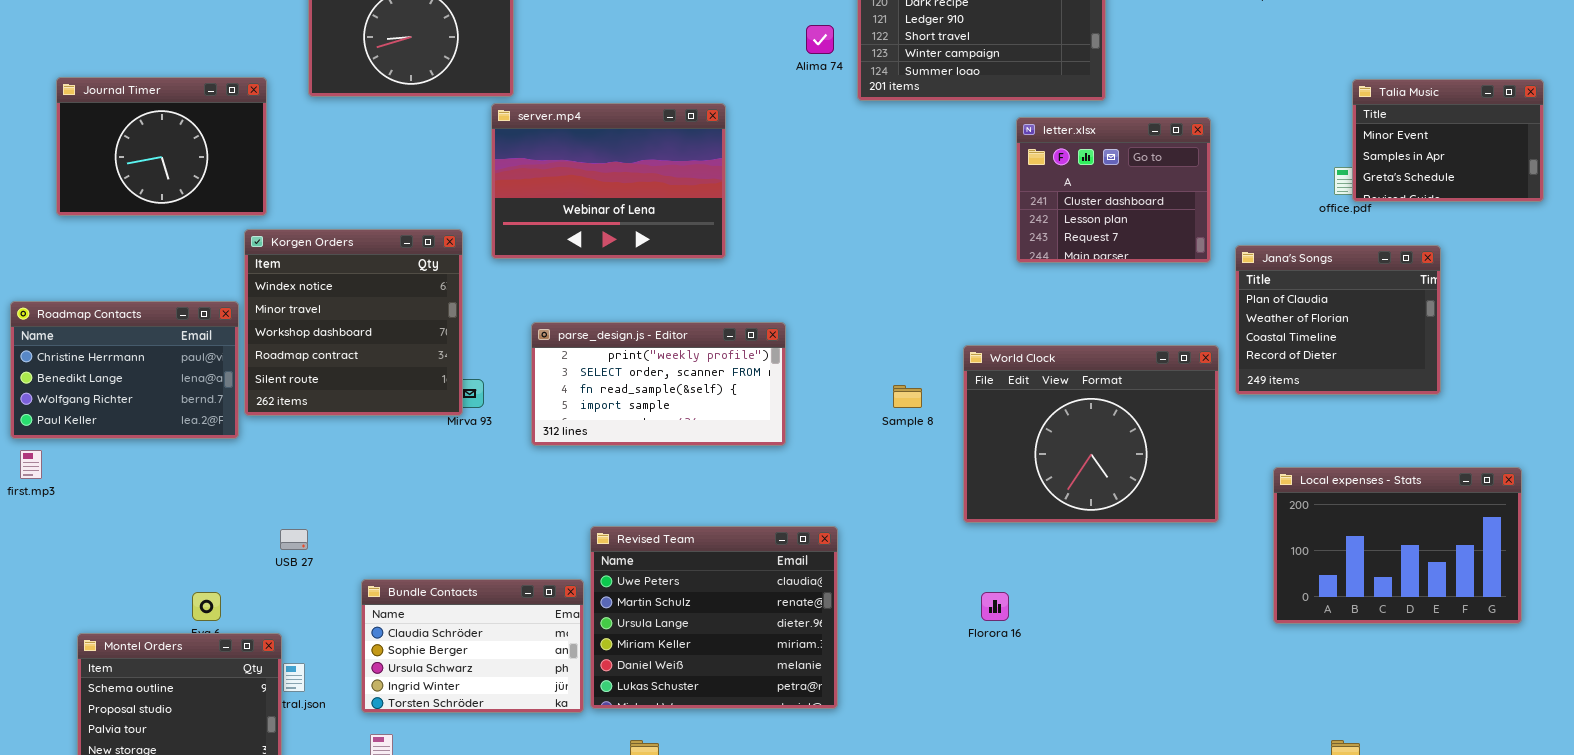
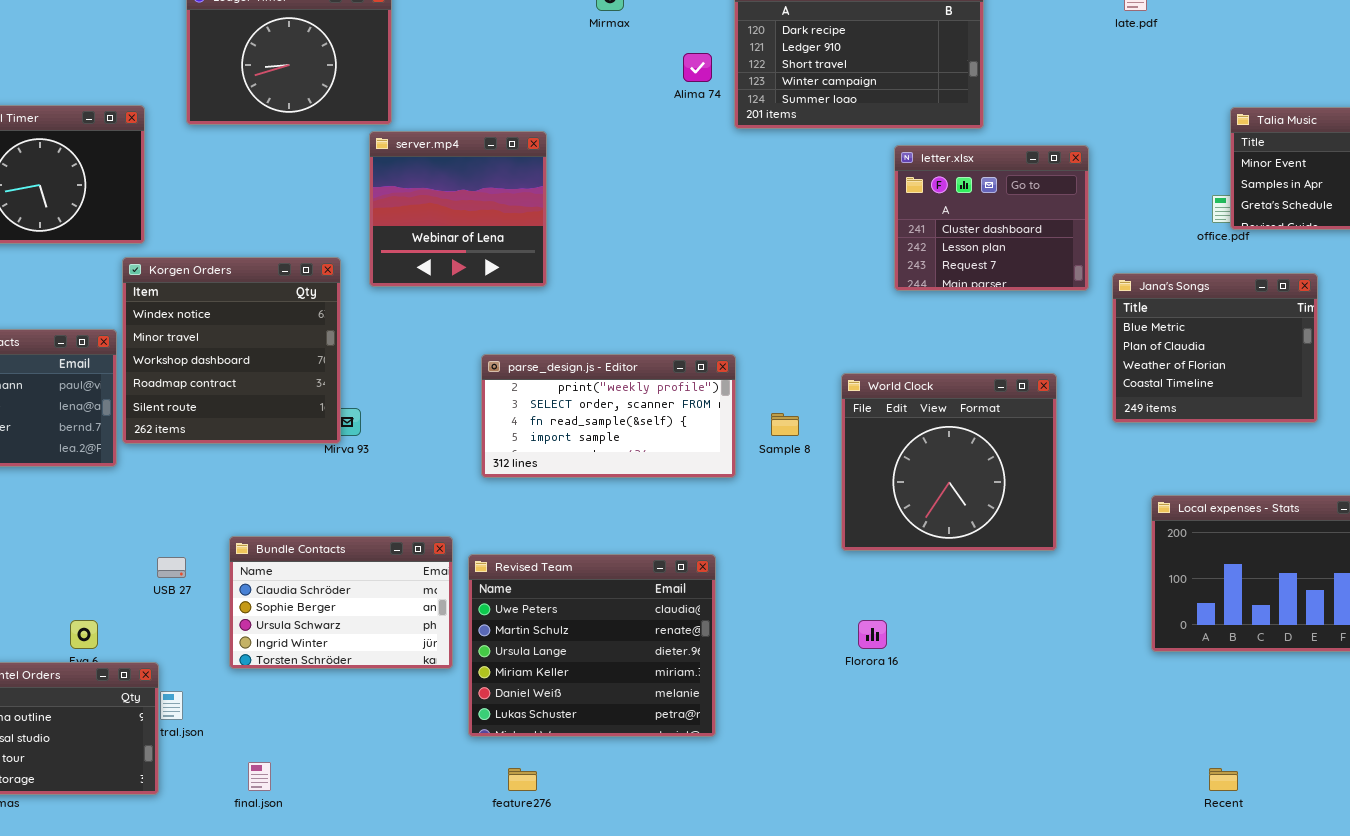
server.mp4: [491,103,726,259] -> [369,131,547,287], resized
Jana's Songs: [1235,245,1441,395] -> [1112,273,1318,423], scrolled up 1 row
parse_design.js - Editor: [531,322,786,446] -> [481,354,736,478], moved
World Clock: [963,345,1219,523] -> [841,373,1057,551], resized
Bundle Contacts: [361,579,584,713] -> [229,536,453,669], moved

